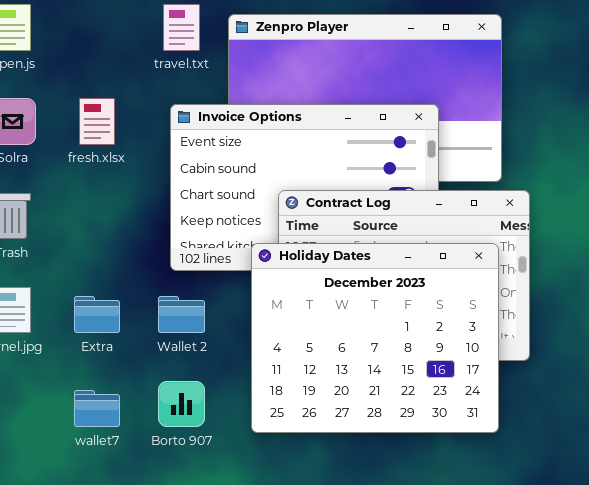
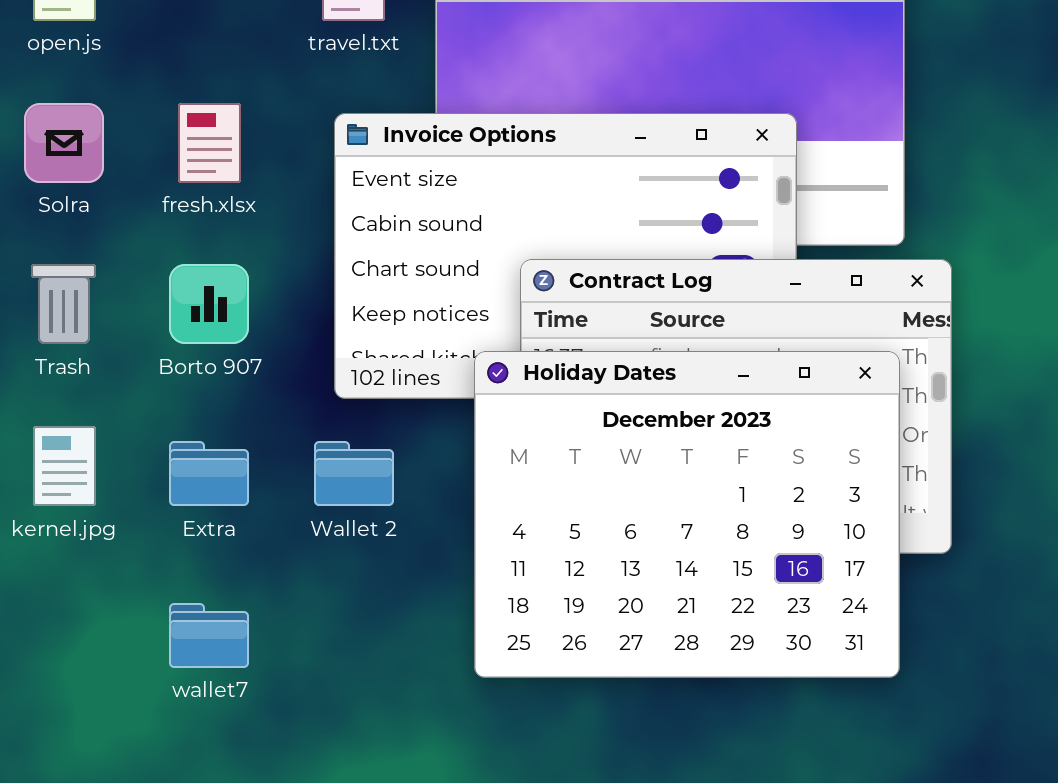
Borto 907: [158,381,205,427] -> [169,264,249,344], moved

